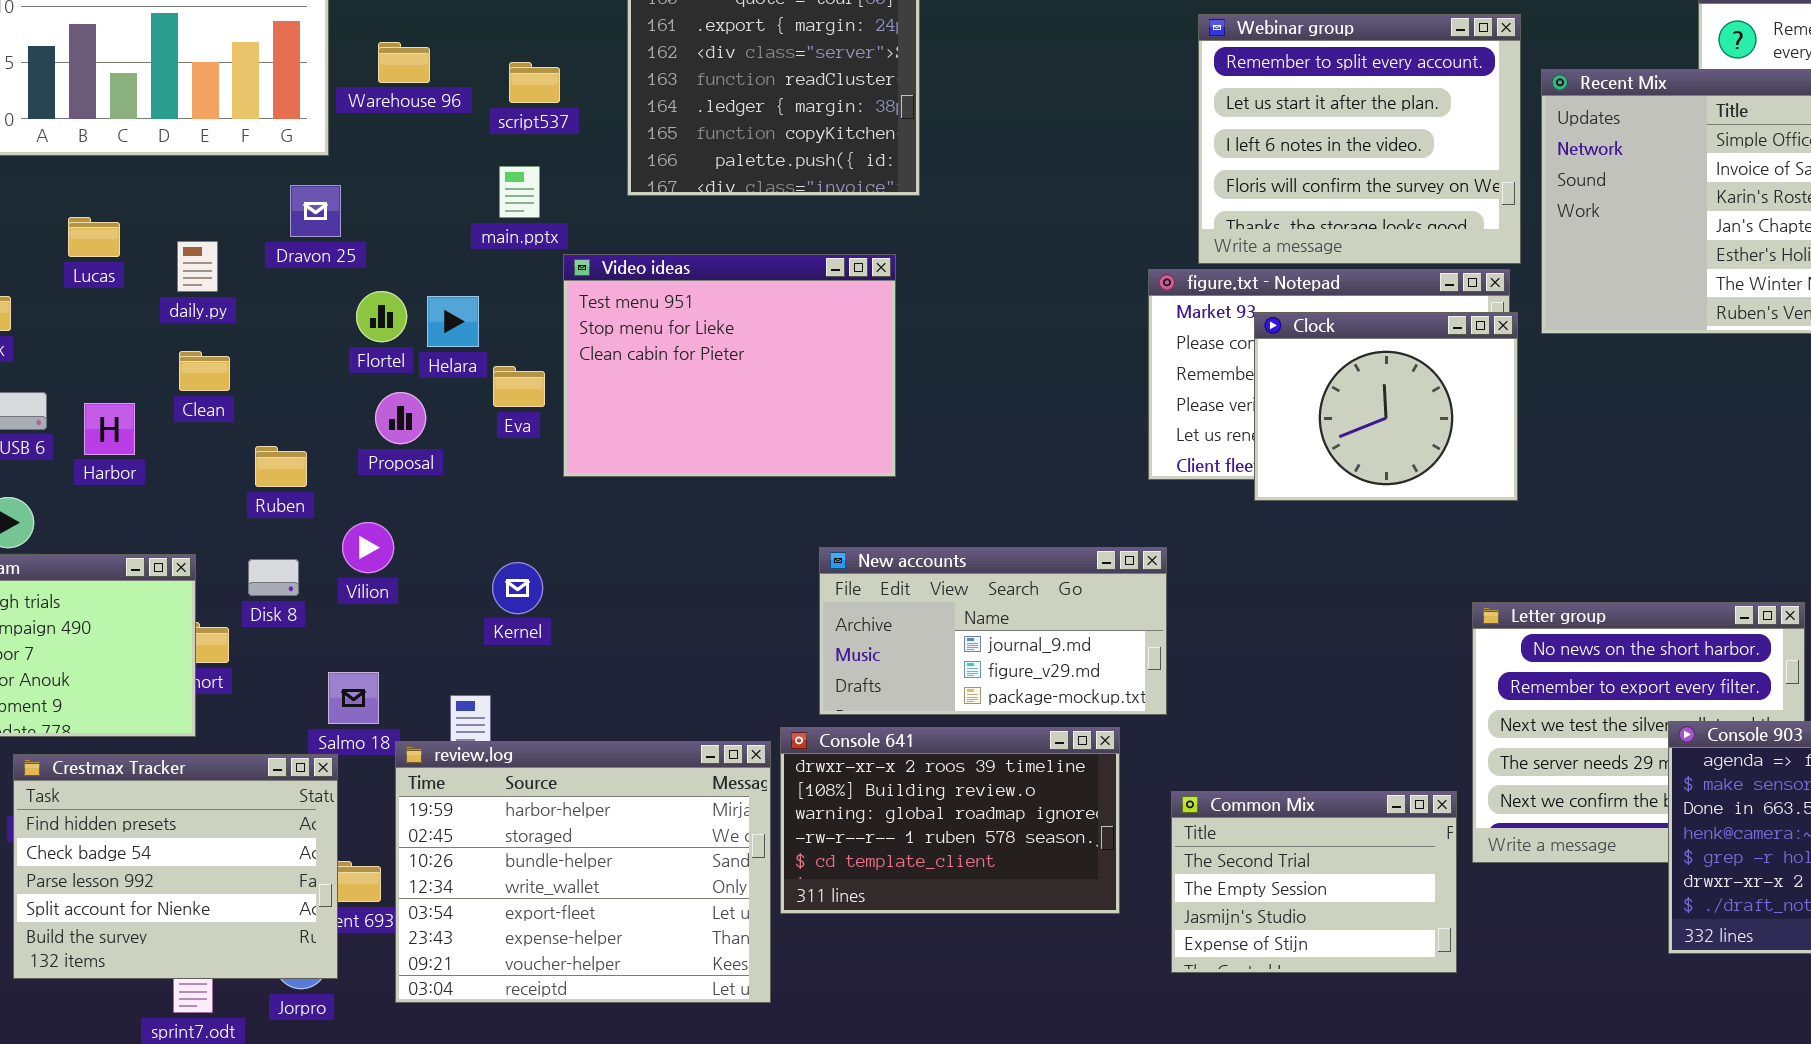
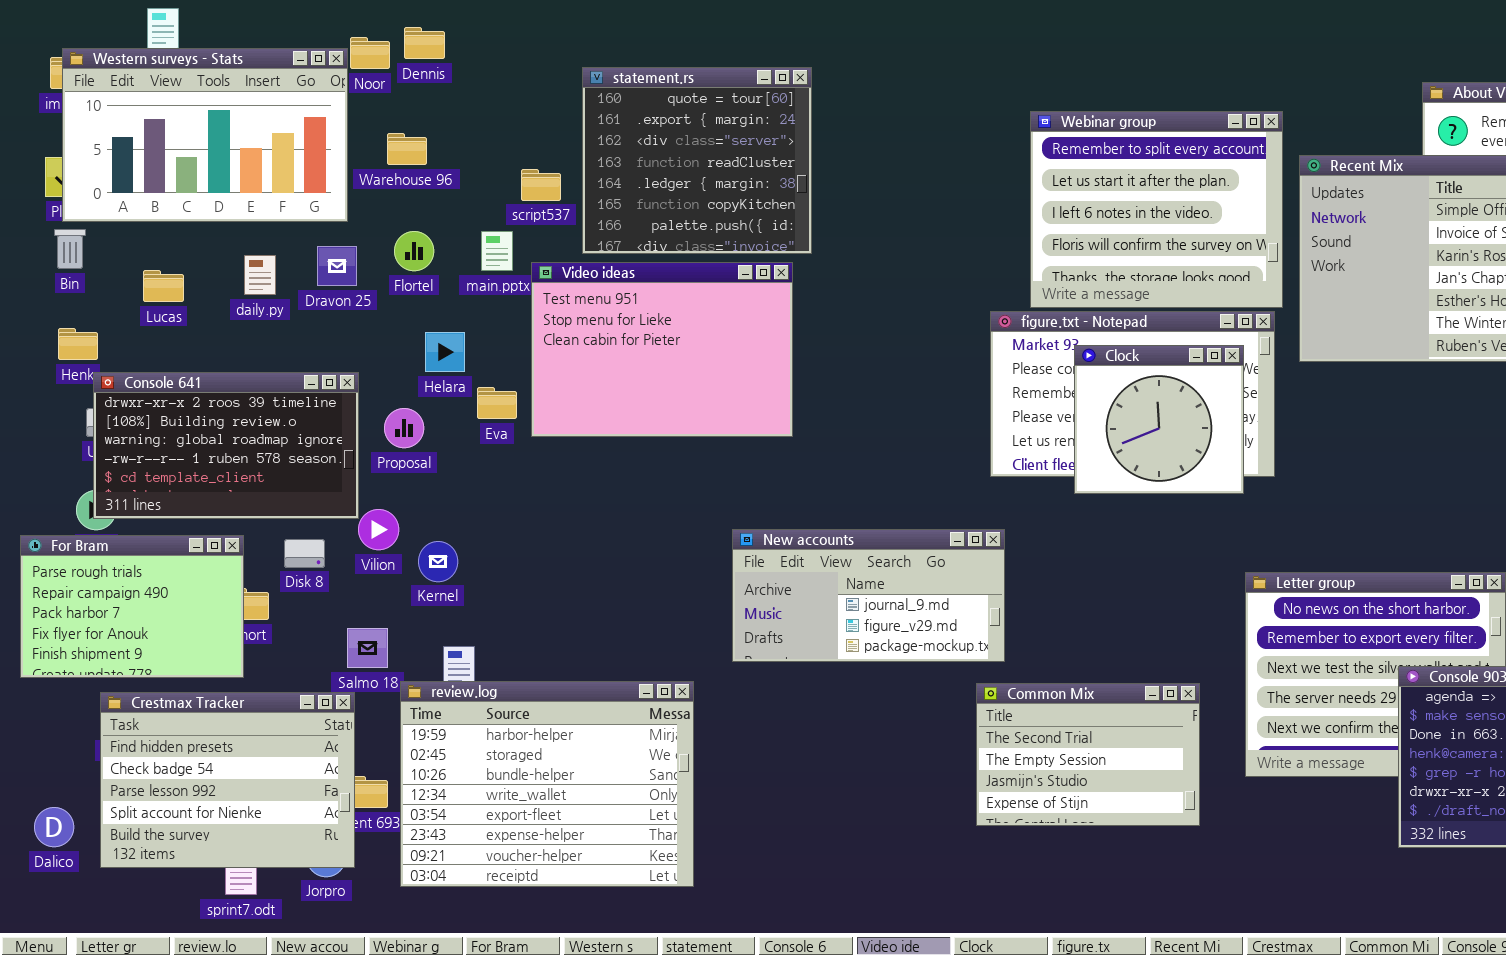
script537: [509,62,560,103] -> [521,169,561,201], moved
daily.py: [177,241,218,292] -> [244,255,276,295], moved
Video ideas: [563,254,896,477] -> [531,262,793,437], moved
Flortel: [356,291,407,342] -> [394,231,434,271], moved
Clock: [1254,312,1518,501] -> [1074,345,1244,494], resized
Kernel: [492,562,543,614] -> [418,541,458,582], moved
Console 641: [780,727,1120,914] -> [93,372,359,519], moved
Common Mix: [1171,791,1457,973] -> [976,683,1200,826], moved

